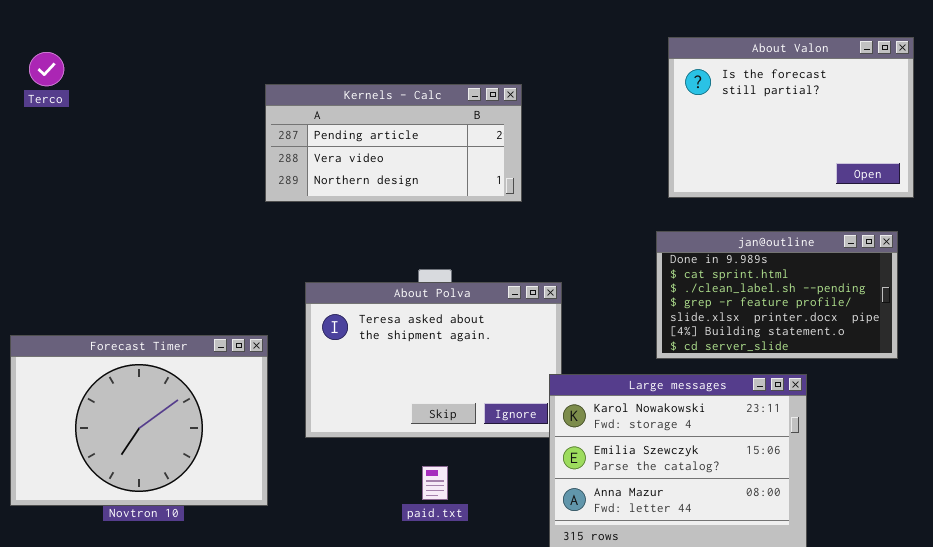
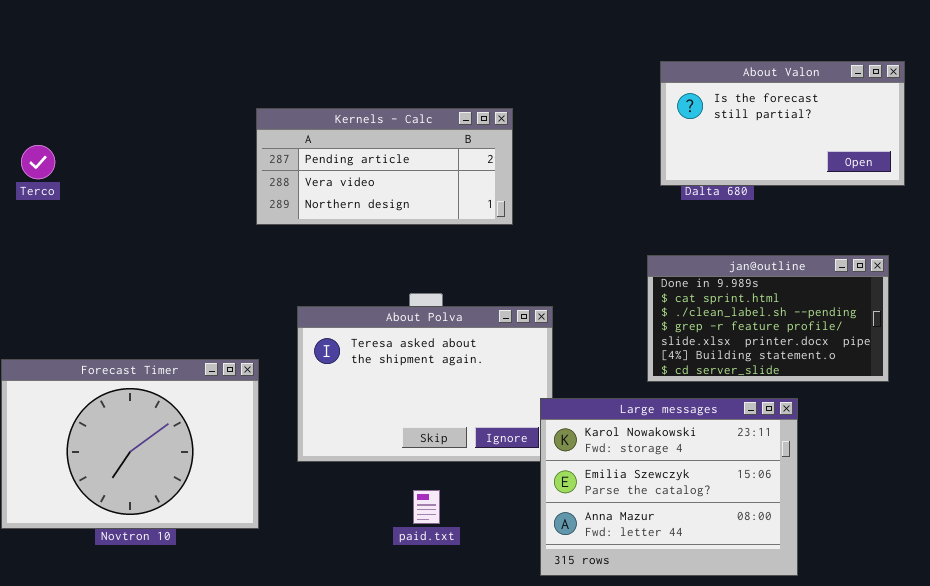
About Valon: [668,37,914,198] -> [660,61,905,186], resized
Terco: [29,52,64,86] -> [21,145,55,179], moved

